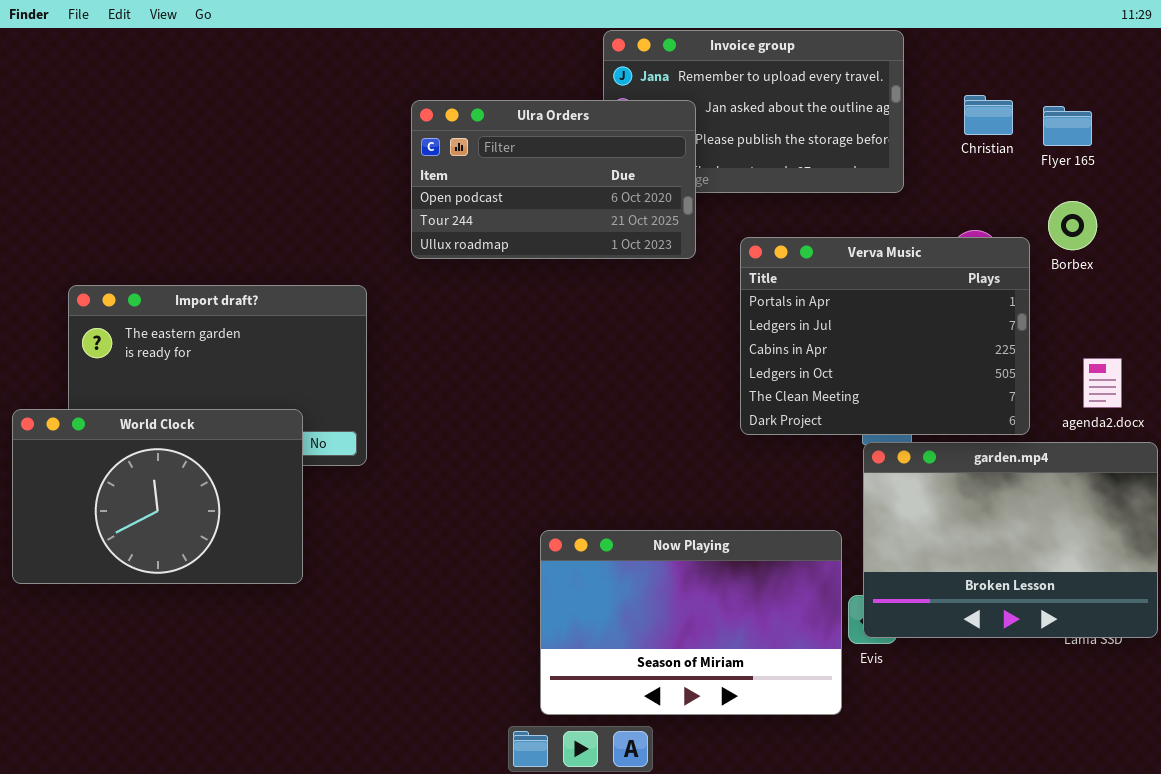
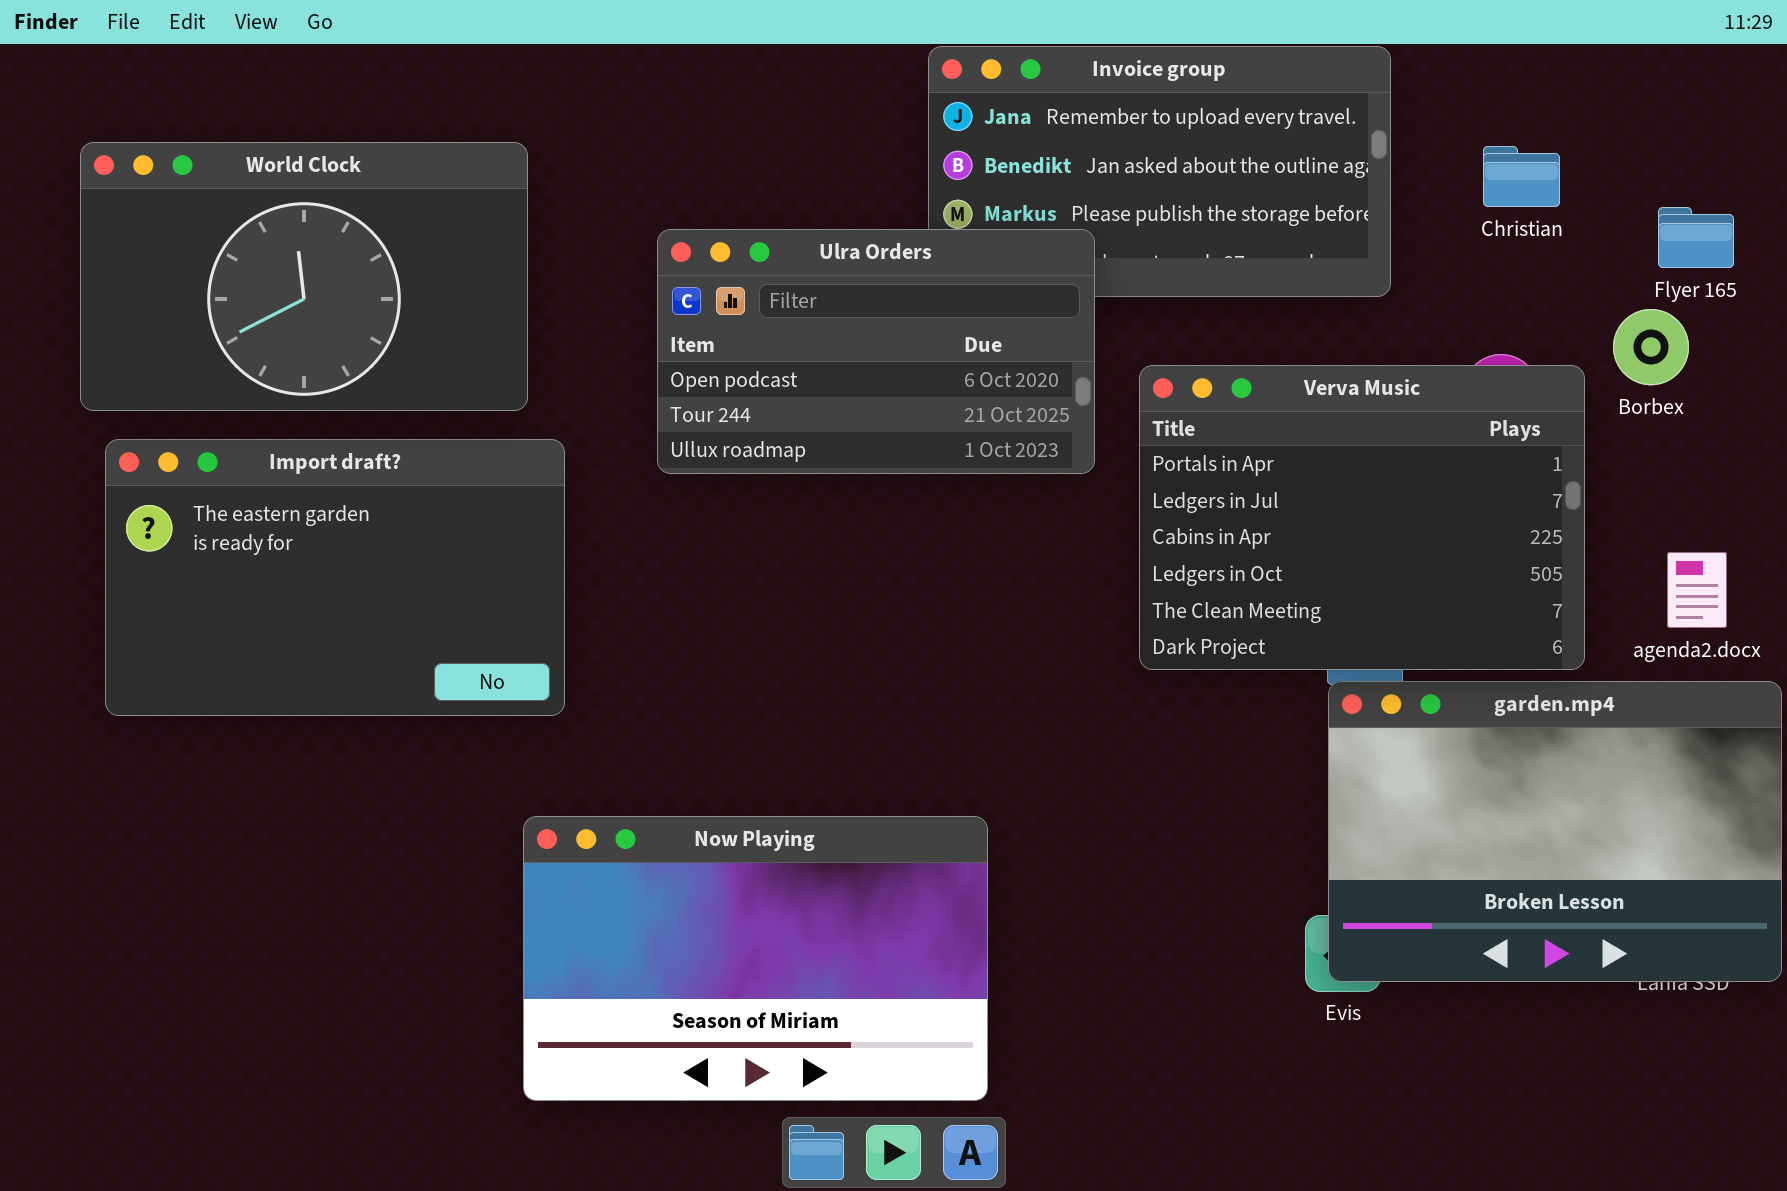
Ulra Orders: [411,100,696,259] -> [657,229,1095,474], moved
Flyer 165: [1043,106,1092,146] -> [1658,207,1734,268], moved
World Clock: [12,409,303,584] -> [80,142,528,411], moved
Now Playing: [540,530,842,715] -> [523,816,988,1101], moved

